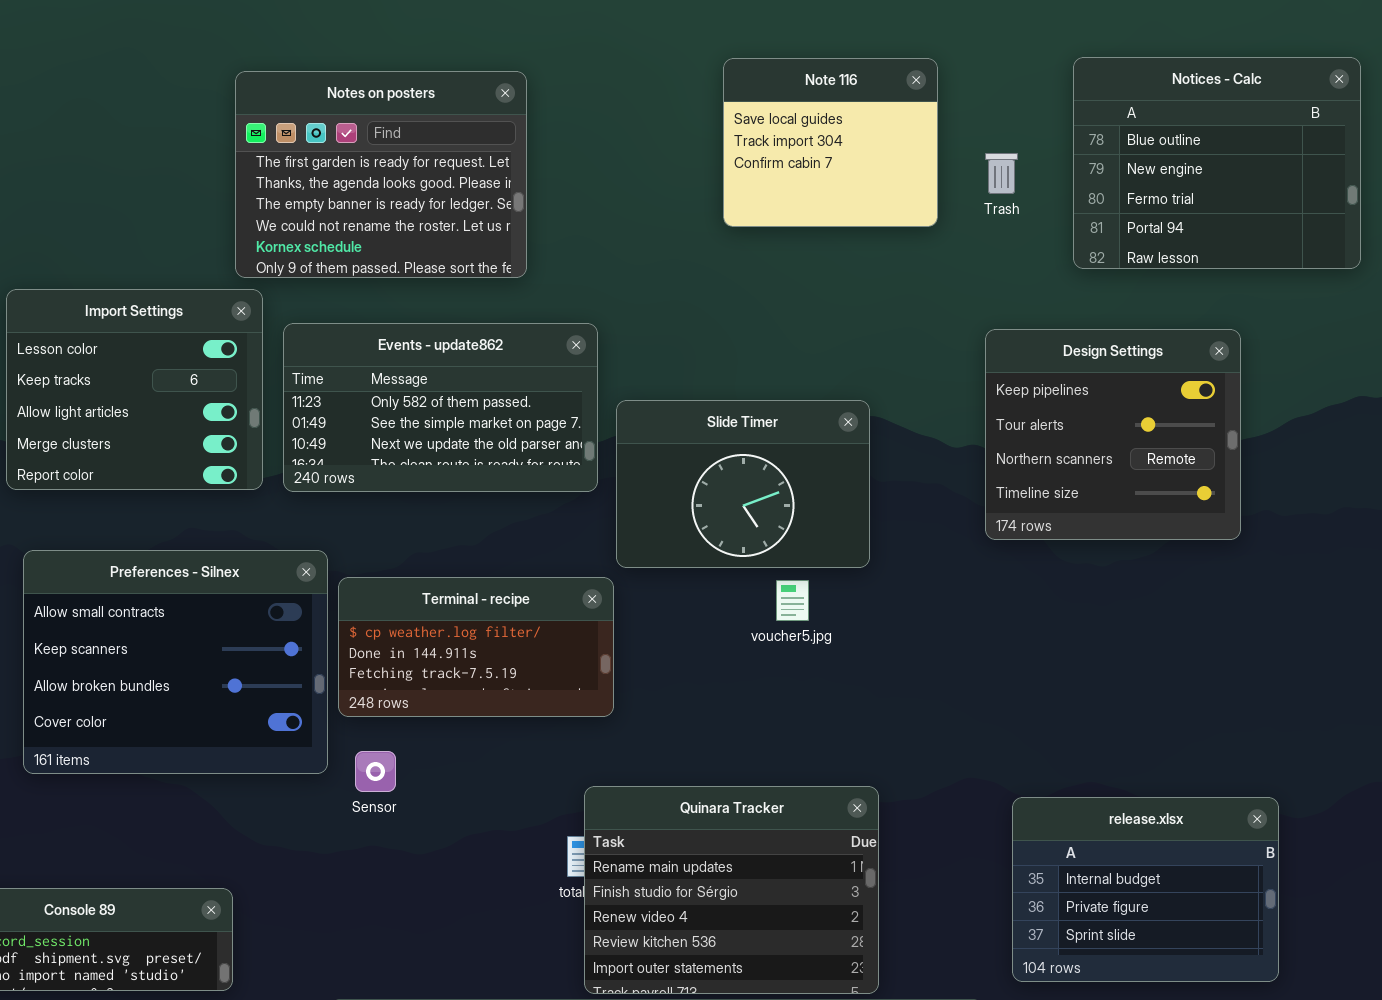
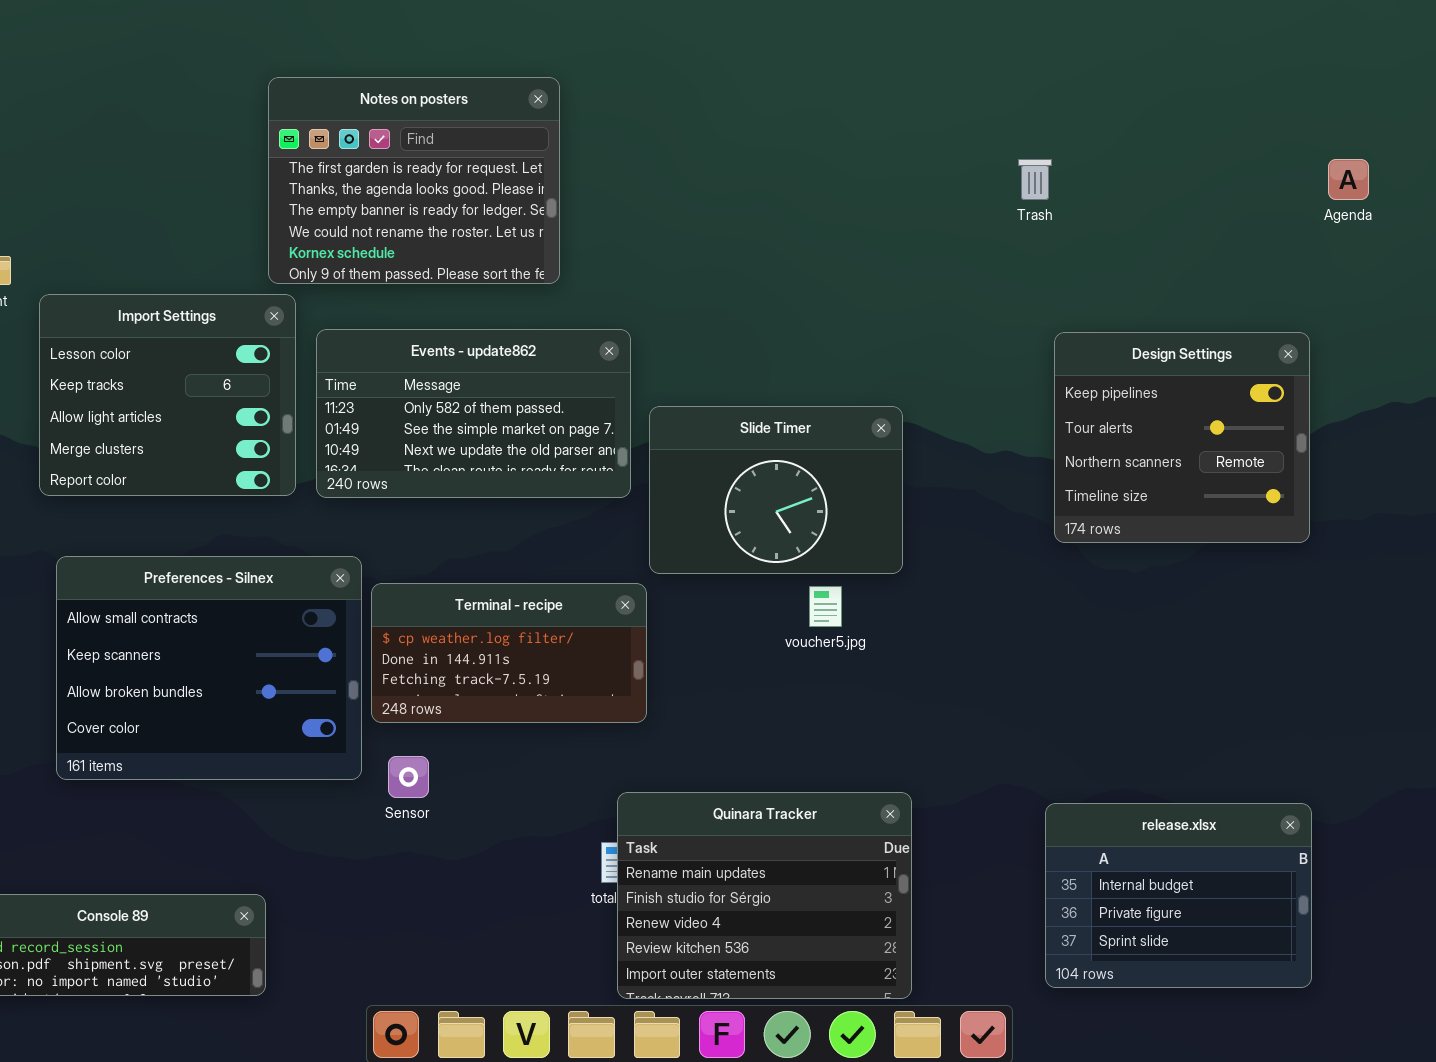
Notices - Calc: [1073,57,1361,269] -> none, closed
Note 116: [723,58,938,227] -> none, closed
Design Settings: [985,329,1241,540] -> [1054,332,1310,543], moved

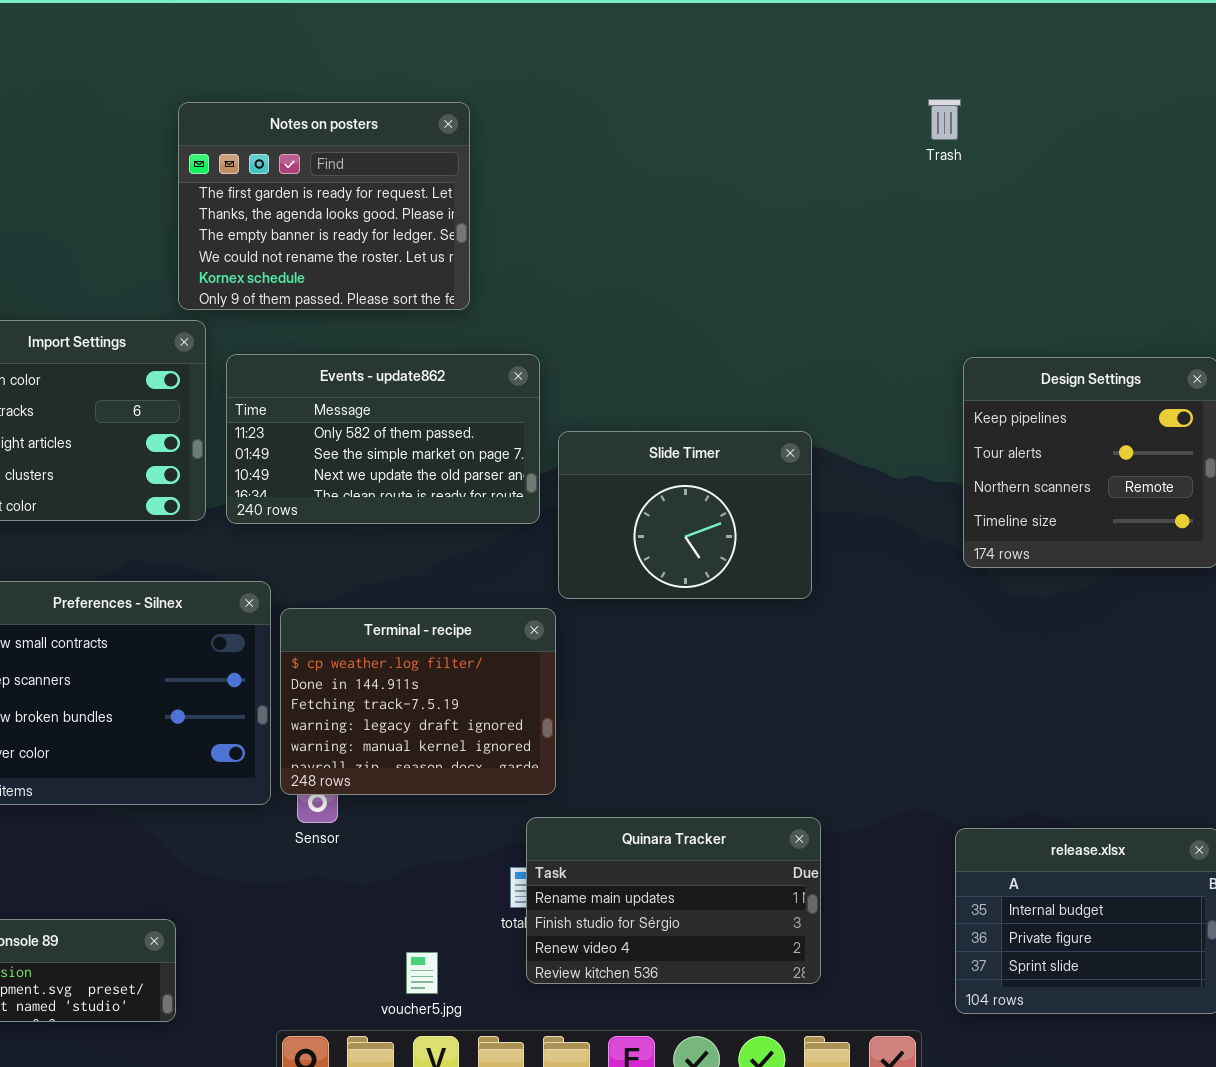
Trash: [1018,159,1052,200] -> [928,99,961,140], moved
Terminal - recipe: [371,583,647,723] -> [280,608,556,795], resized
voucher5.jpg: [809,586,842,627] -> [406,952,438,994], moved
Quinara Tracker: [617,792,912,999] -> [526,817,821,984], resized

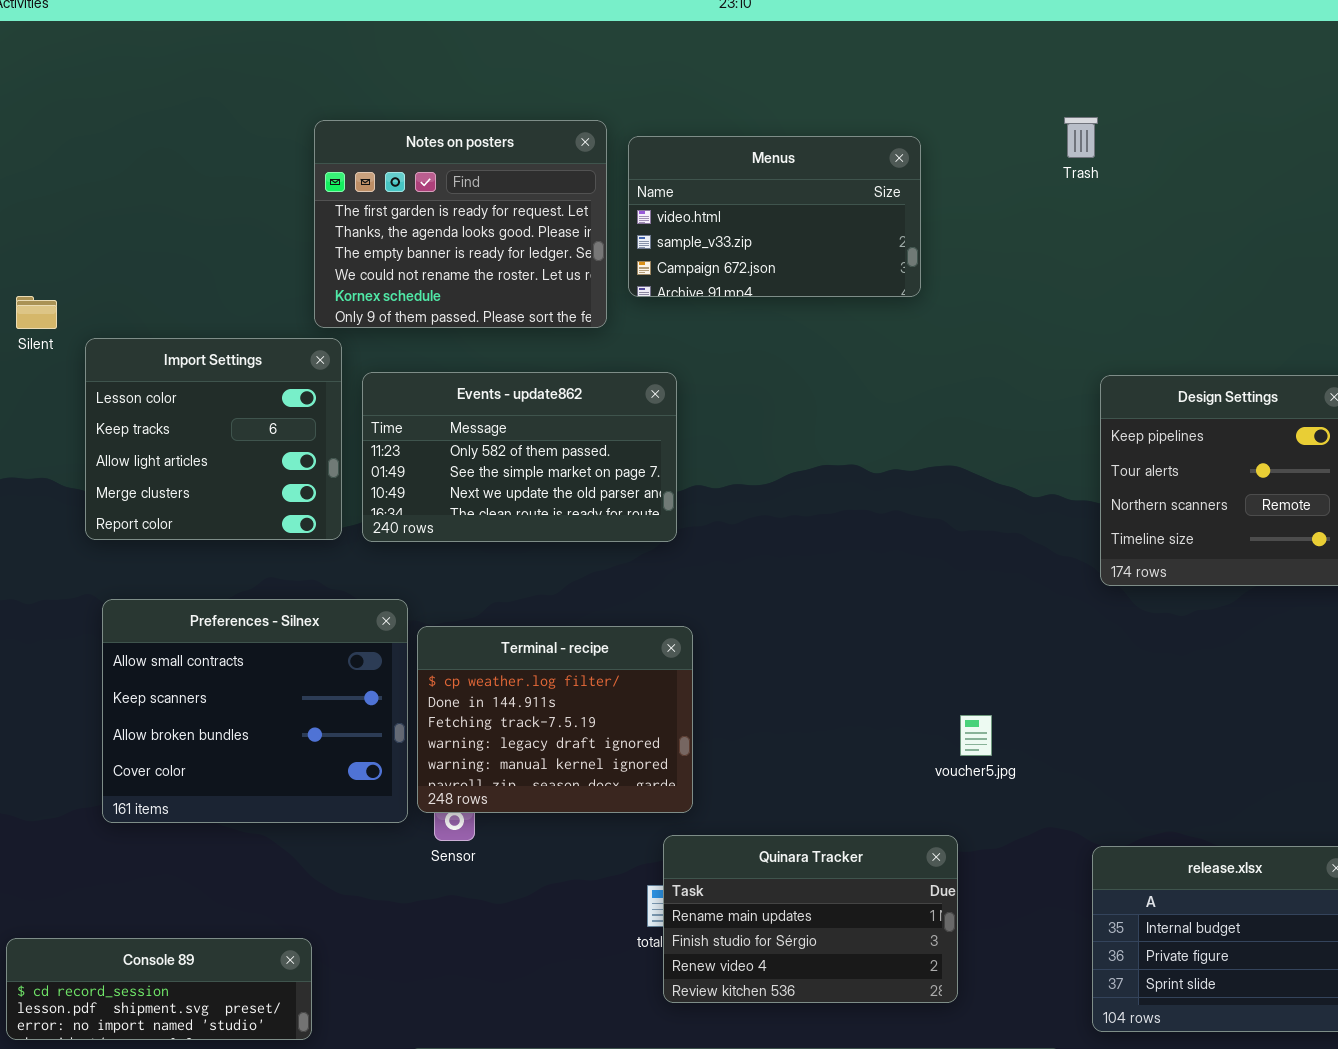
Menus: none -> [628,136,921,297], opened
Slide Timer: [558,431,812,599] -> none, closed
voucher5.jpg: [406,952,438,994] -> [960,715,992,756], moved

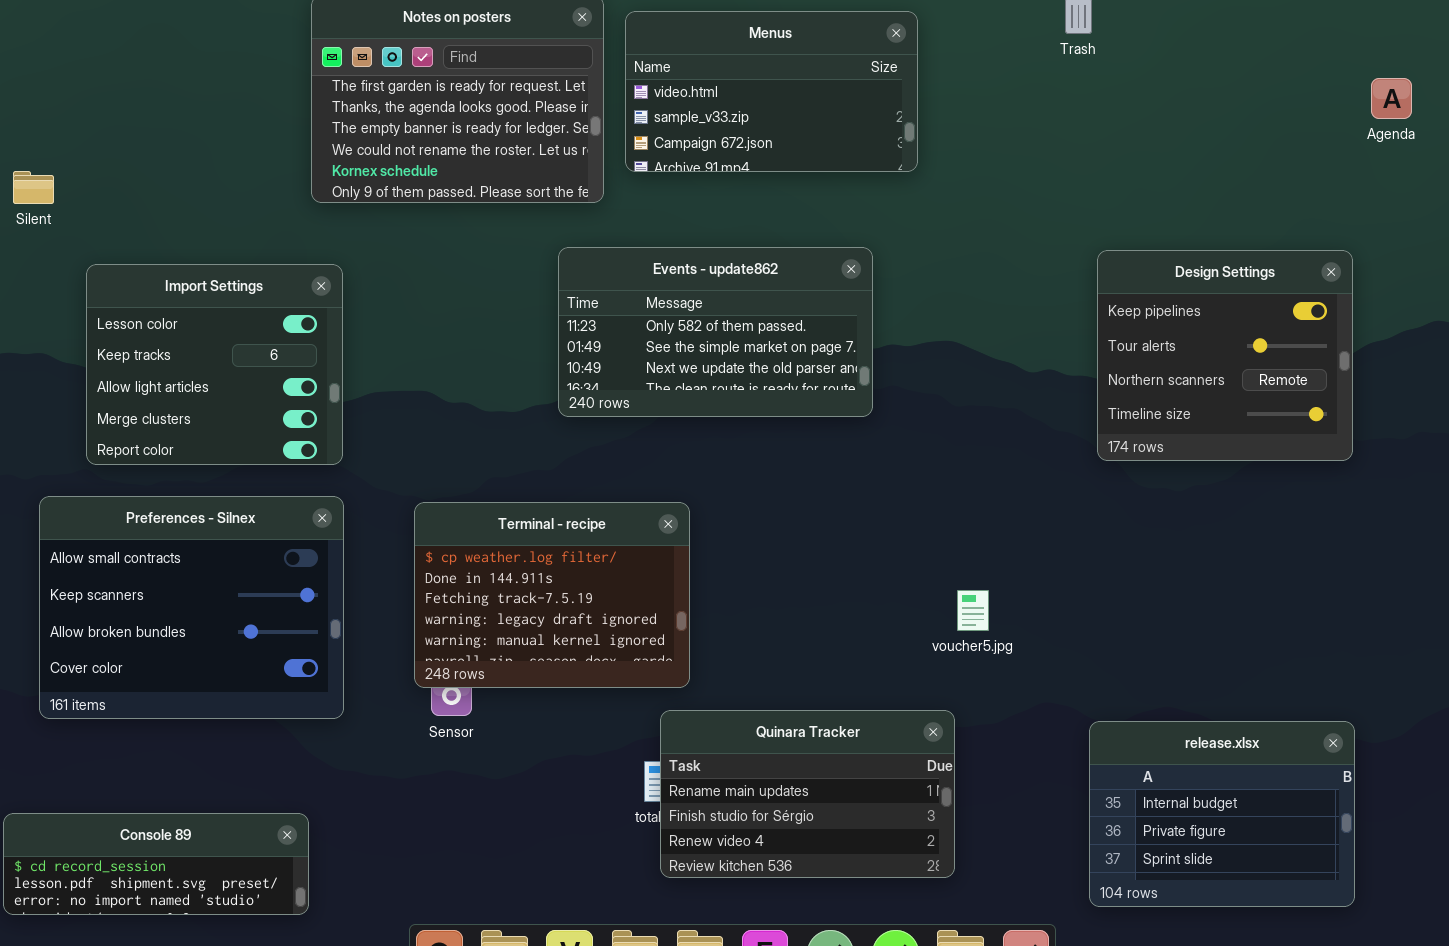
Import Settings: [85,338,342,540] -> [86,264,343,465], moved
Events - update862: [362,372,677,542] -> [558,247,873,417], moved
Preferences - Silnex: [102,599,408,823] -> [39,496,344,719], moved

